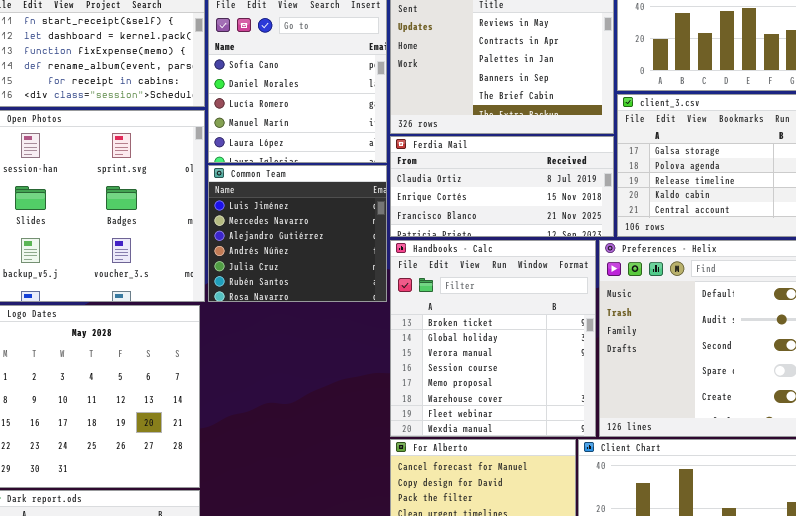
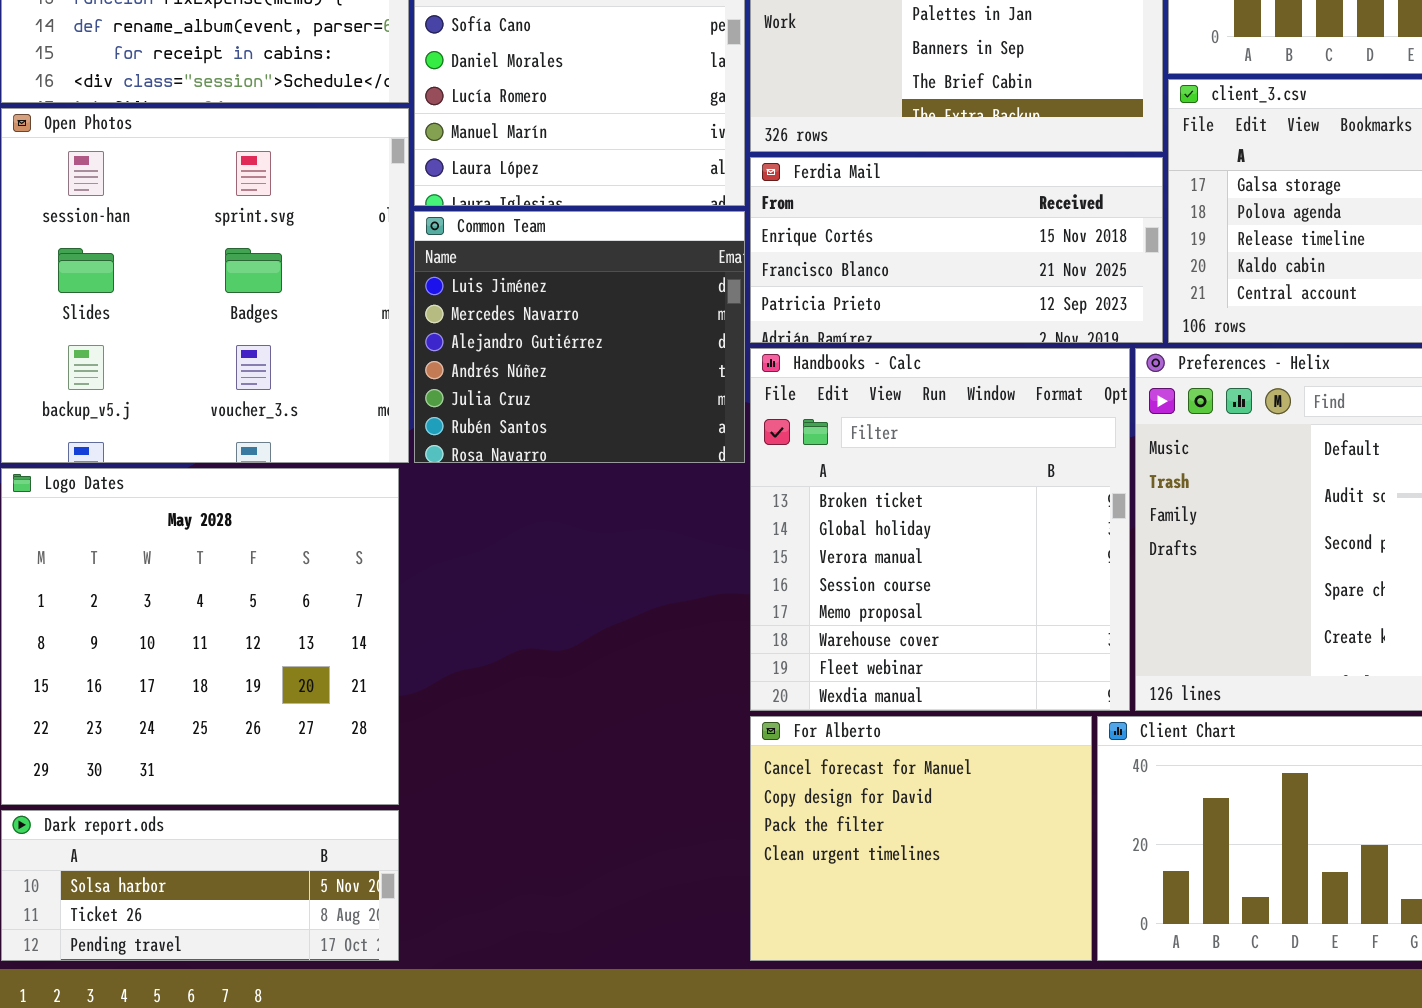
Ferdia Mail: [390,136,614,237] -> [750,157,1163,343], scrolled down 1 row

